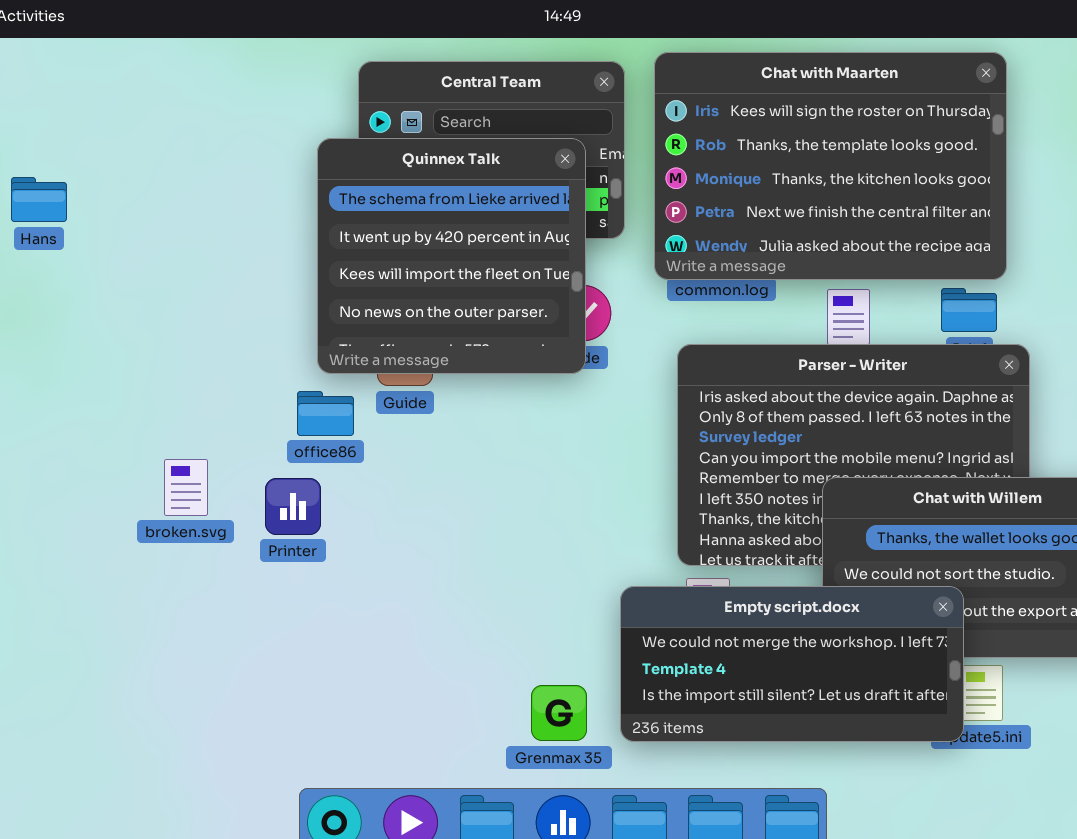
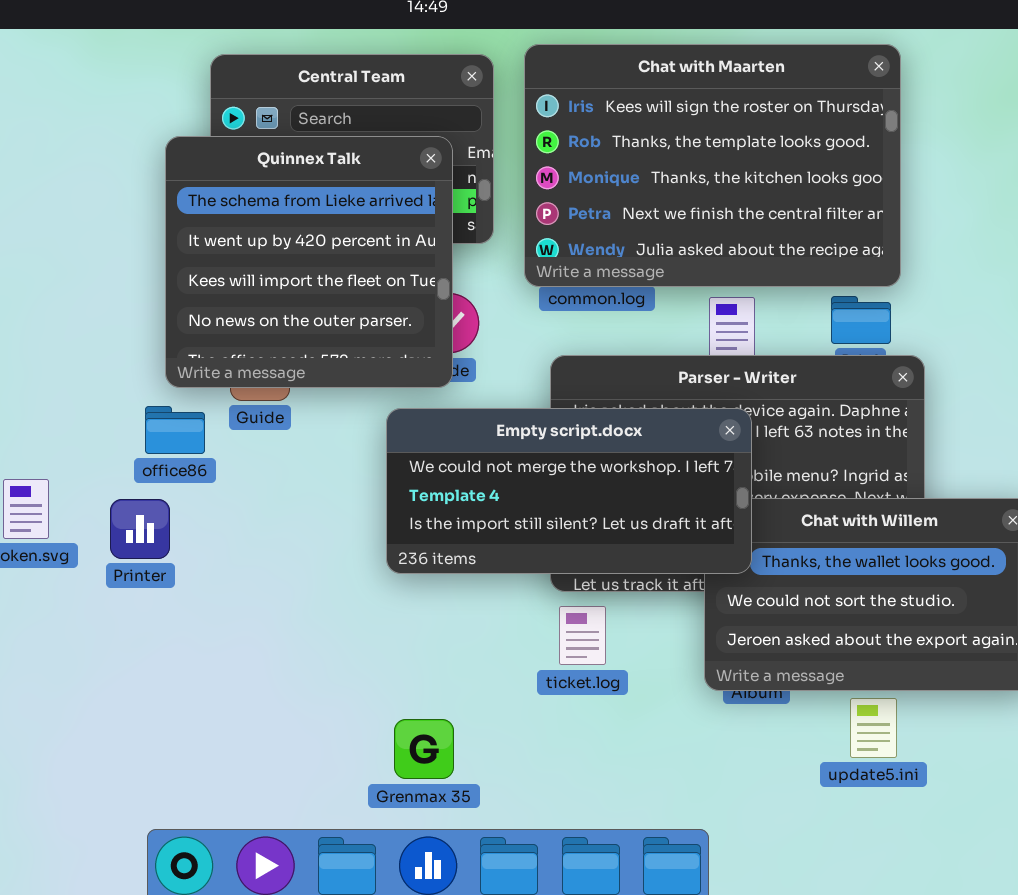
Empty script.docx: [620,586,964,742] -> [386,408,752,574], moved

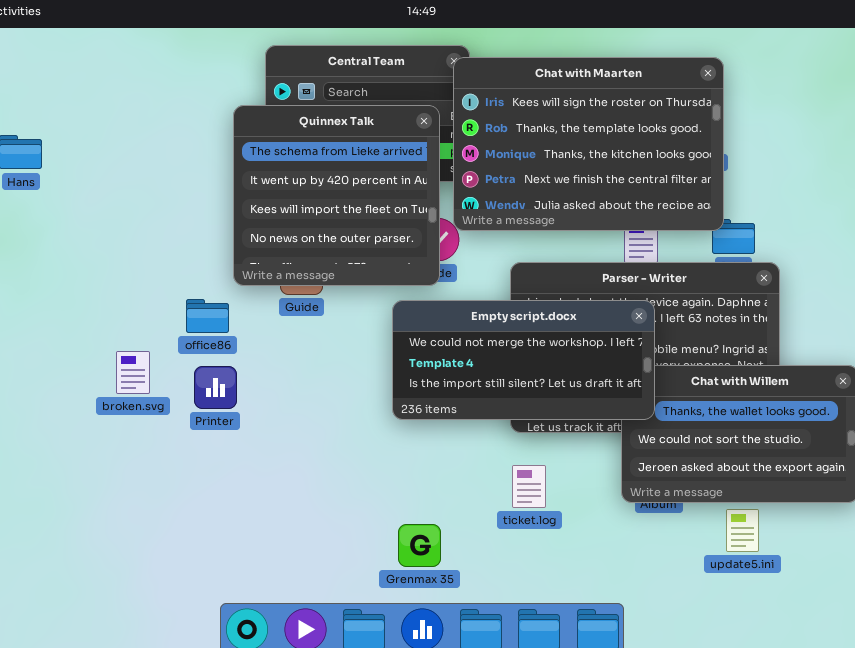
Chat with Maarten: [524,44,901,287] -> [453,57,724,231], moved
office86: [145,406,205,454] -> [186,299,229,333], moved
ticket.log: [559,606,606,665] -> [512,465,546,508], moved

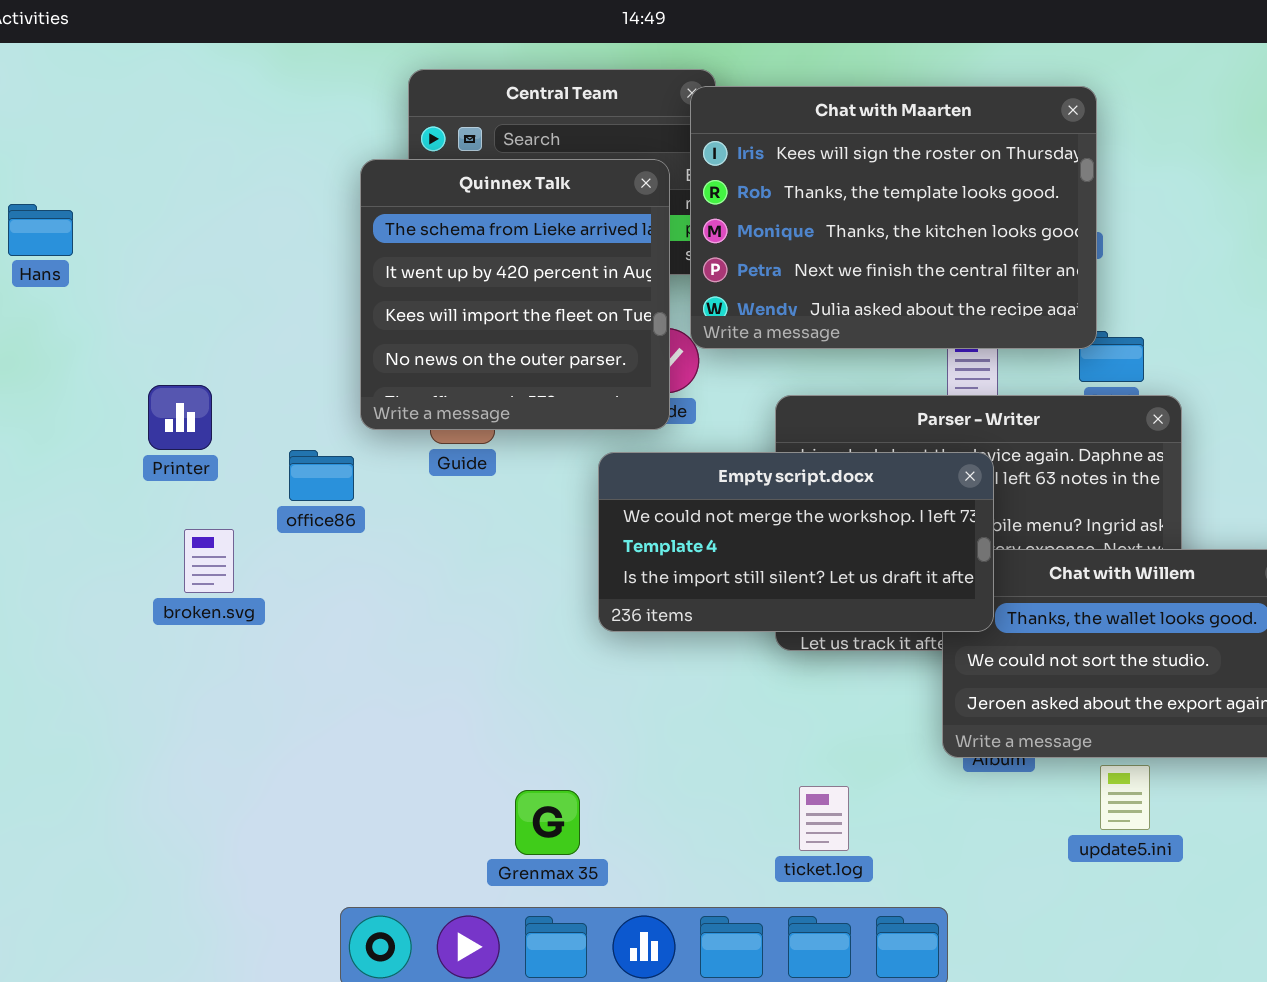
Printer: [194,366,237,409] -> [148,385,212,450], moved
ticket.log: [512,465,546,508] -> [799,786,849,851], moved
Grenmax 35: [398,524,441,567] -> [515,790,580,855], moved

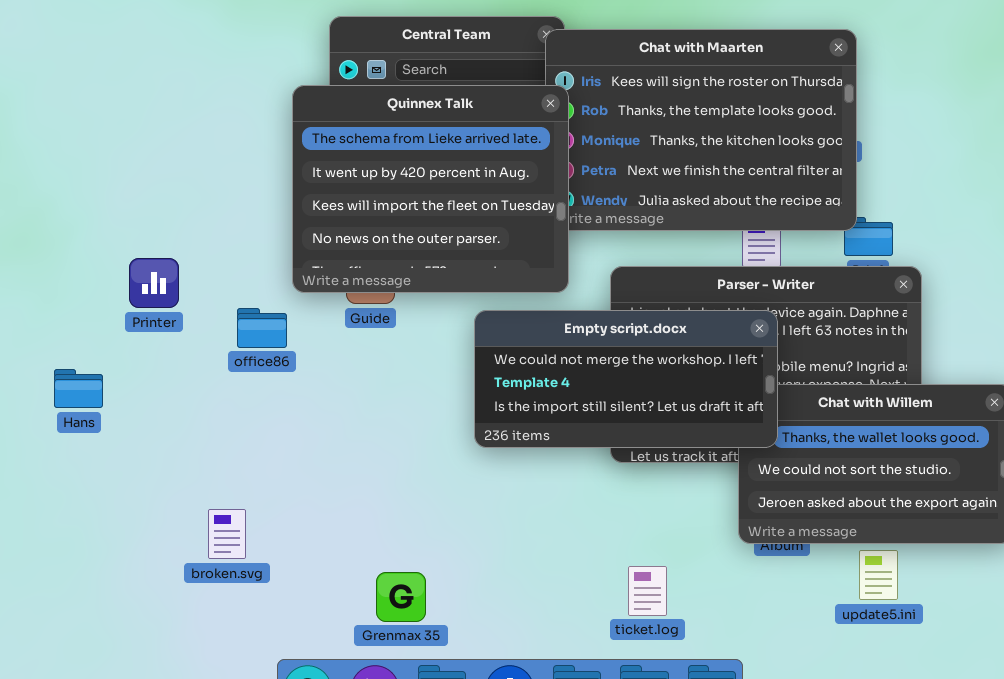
Quinnex Talk: [360,159,670,430] -> [292,85,569,293], resized
Hans: [8,204,73,256] -> [54,369,103,408], moved
broken.svg: [184,529,234,593] -> [208,509,246,559], moved
Grenmax 35: [515,790,580,855] -> [376,572,426,622], moved

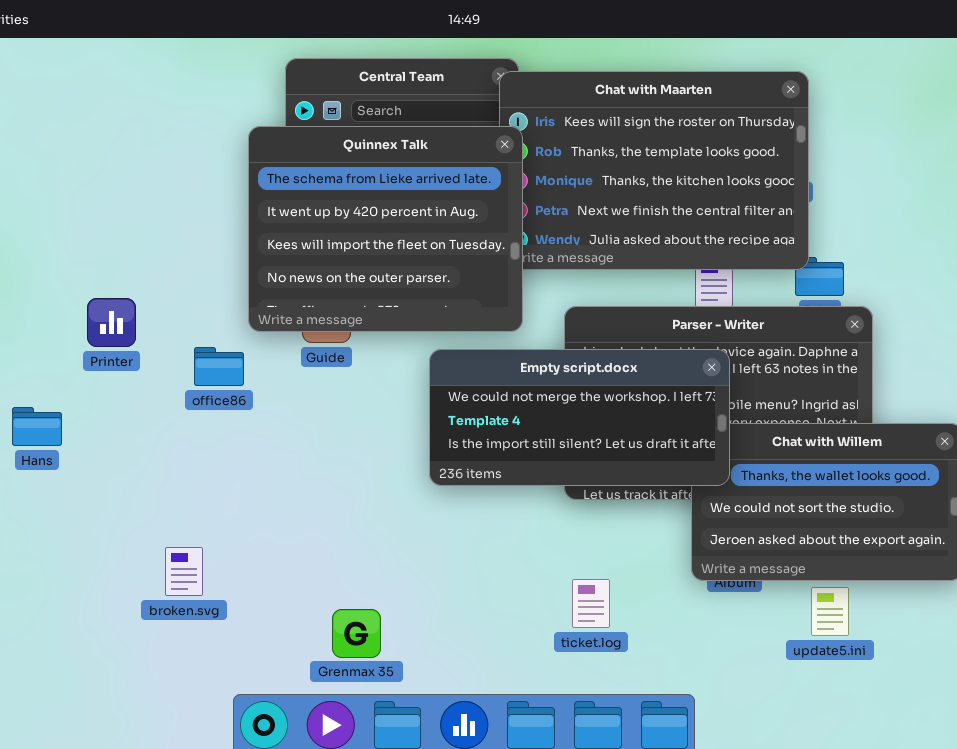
ticket.log: [628,566,667,616] -> [572,579,610,628], moved

